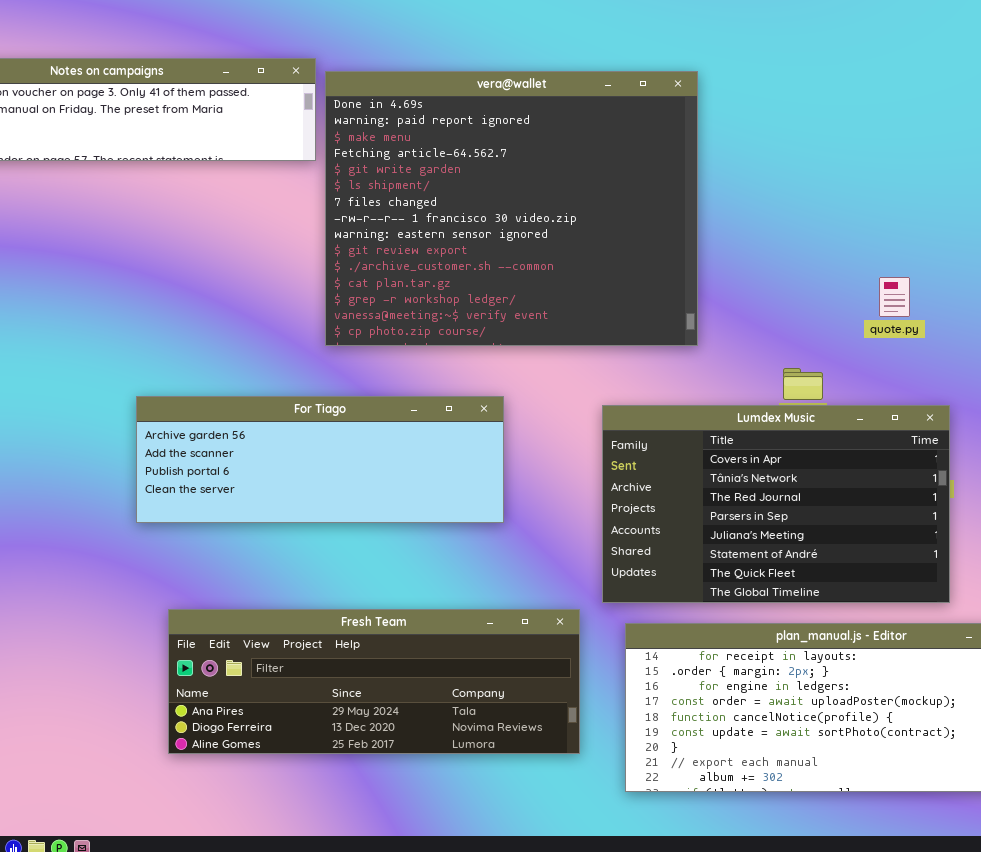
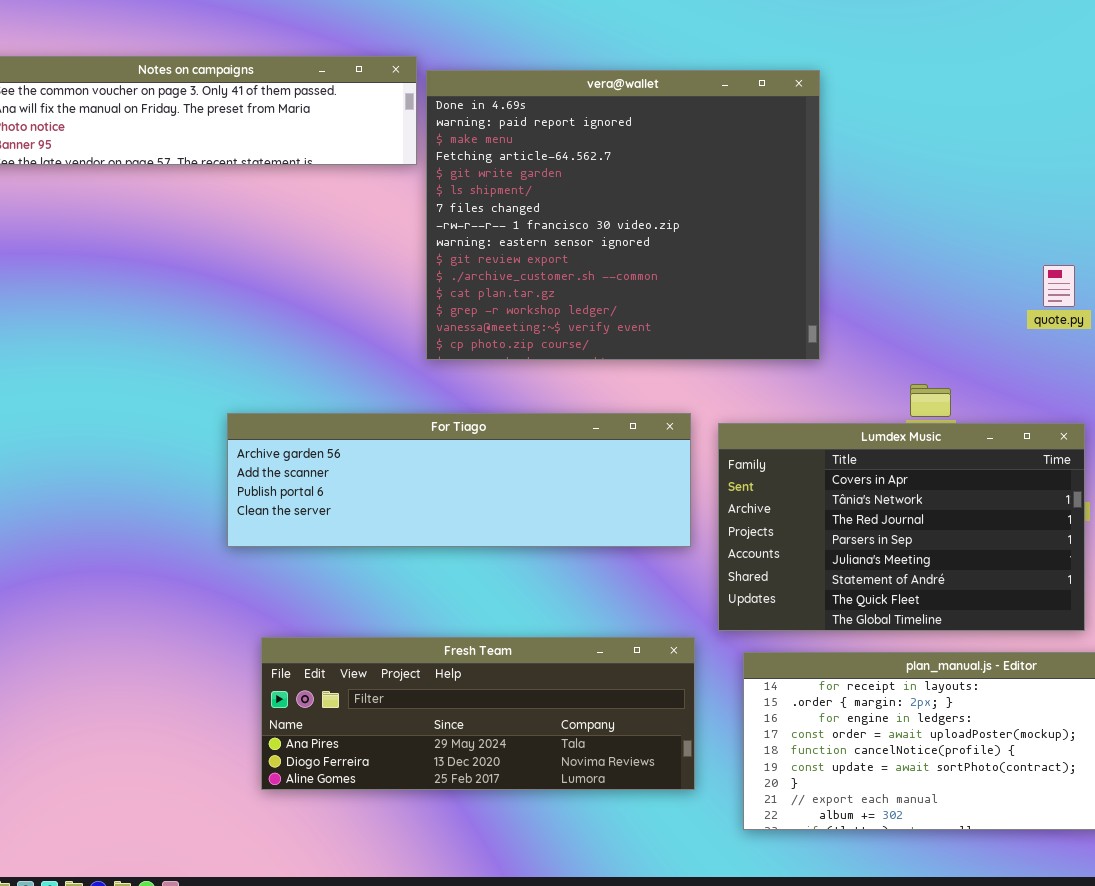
quote.py: [879,277,910,317] -> [1043,265,1075,307], moved
For Tiago: [136,396,504,523] -> [227,413,691,547], resized

